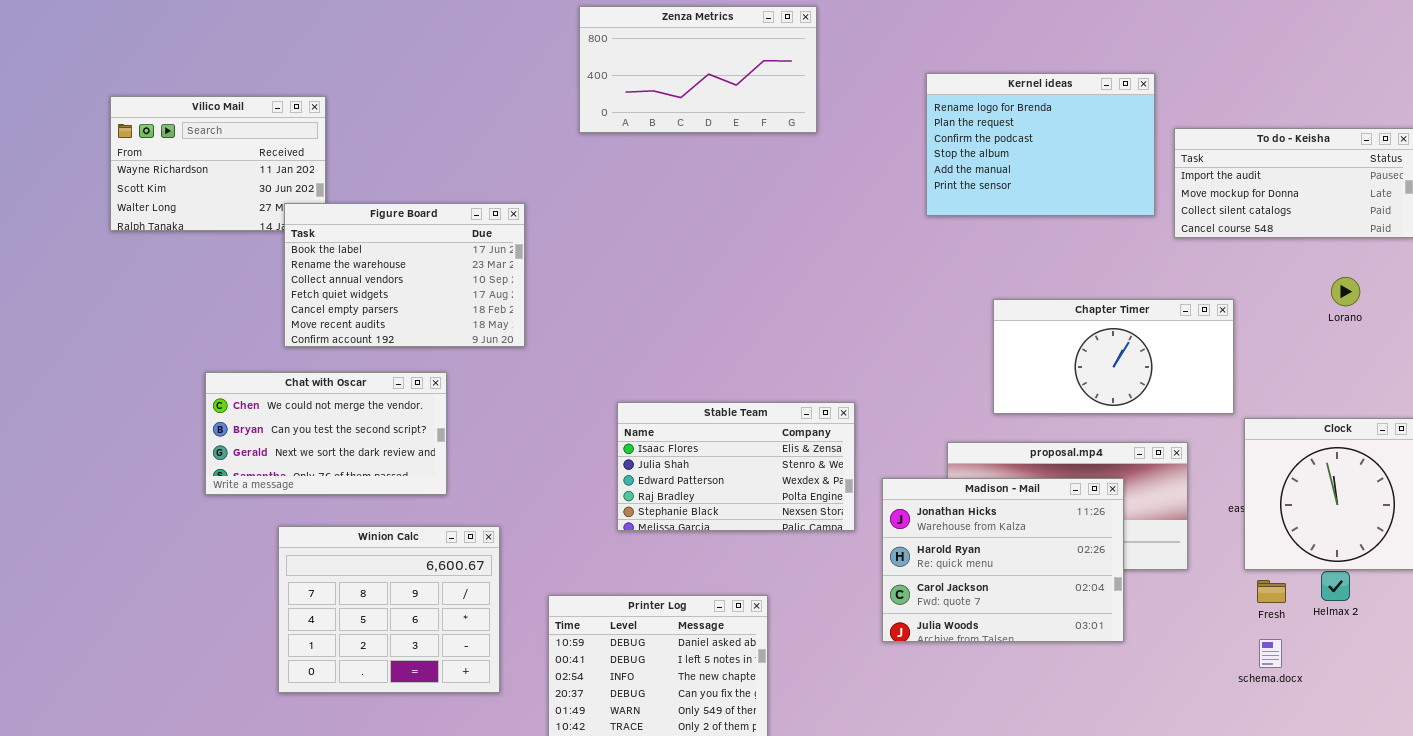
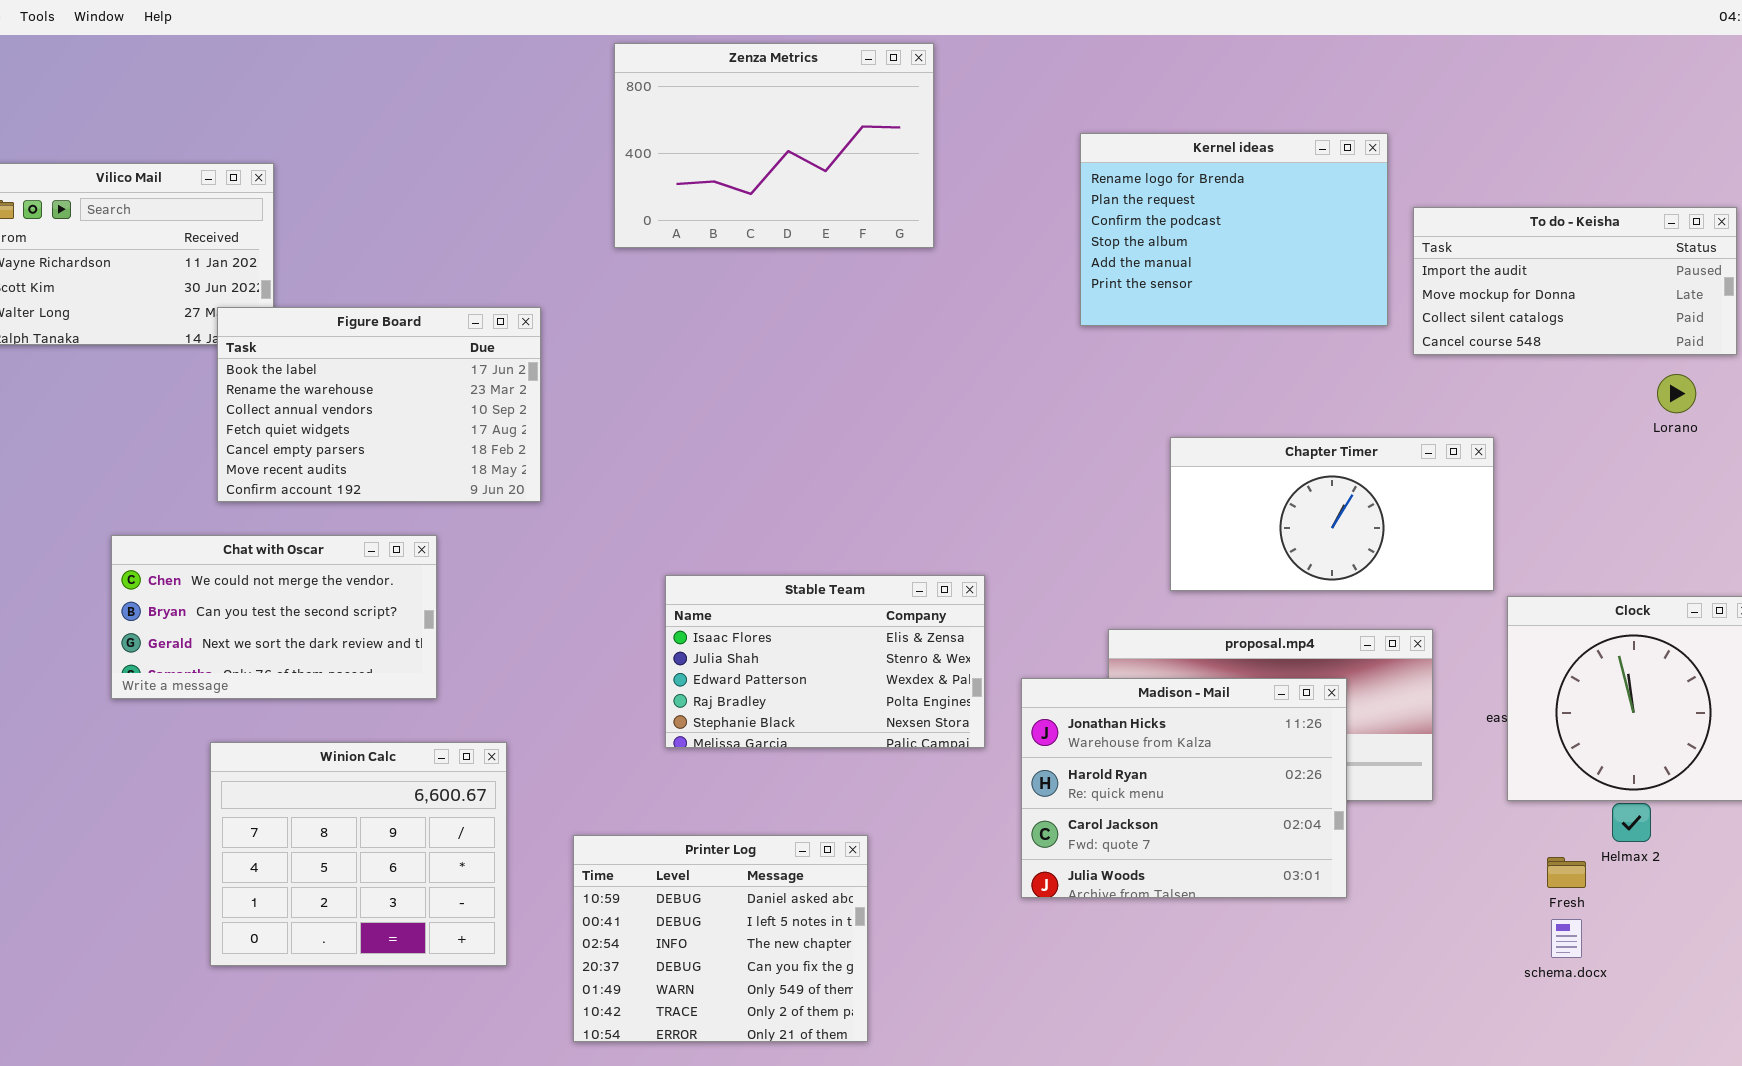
Zenza Metrics: [579,6,817,133] -> [614,43,934,248], resized
Lorano: [1331,277,1360,306] -> [1657,374,1696,413], moved
Fresh: [1257,580,1286,603] -> [1547,857,1586,888], moved
schema.docx: [1259,639,1282,668] -> [1551,919,1582,958], moved

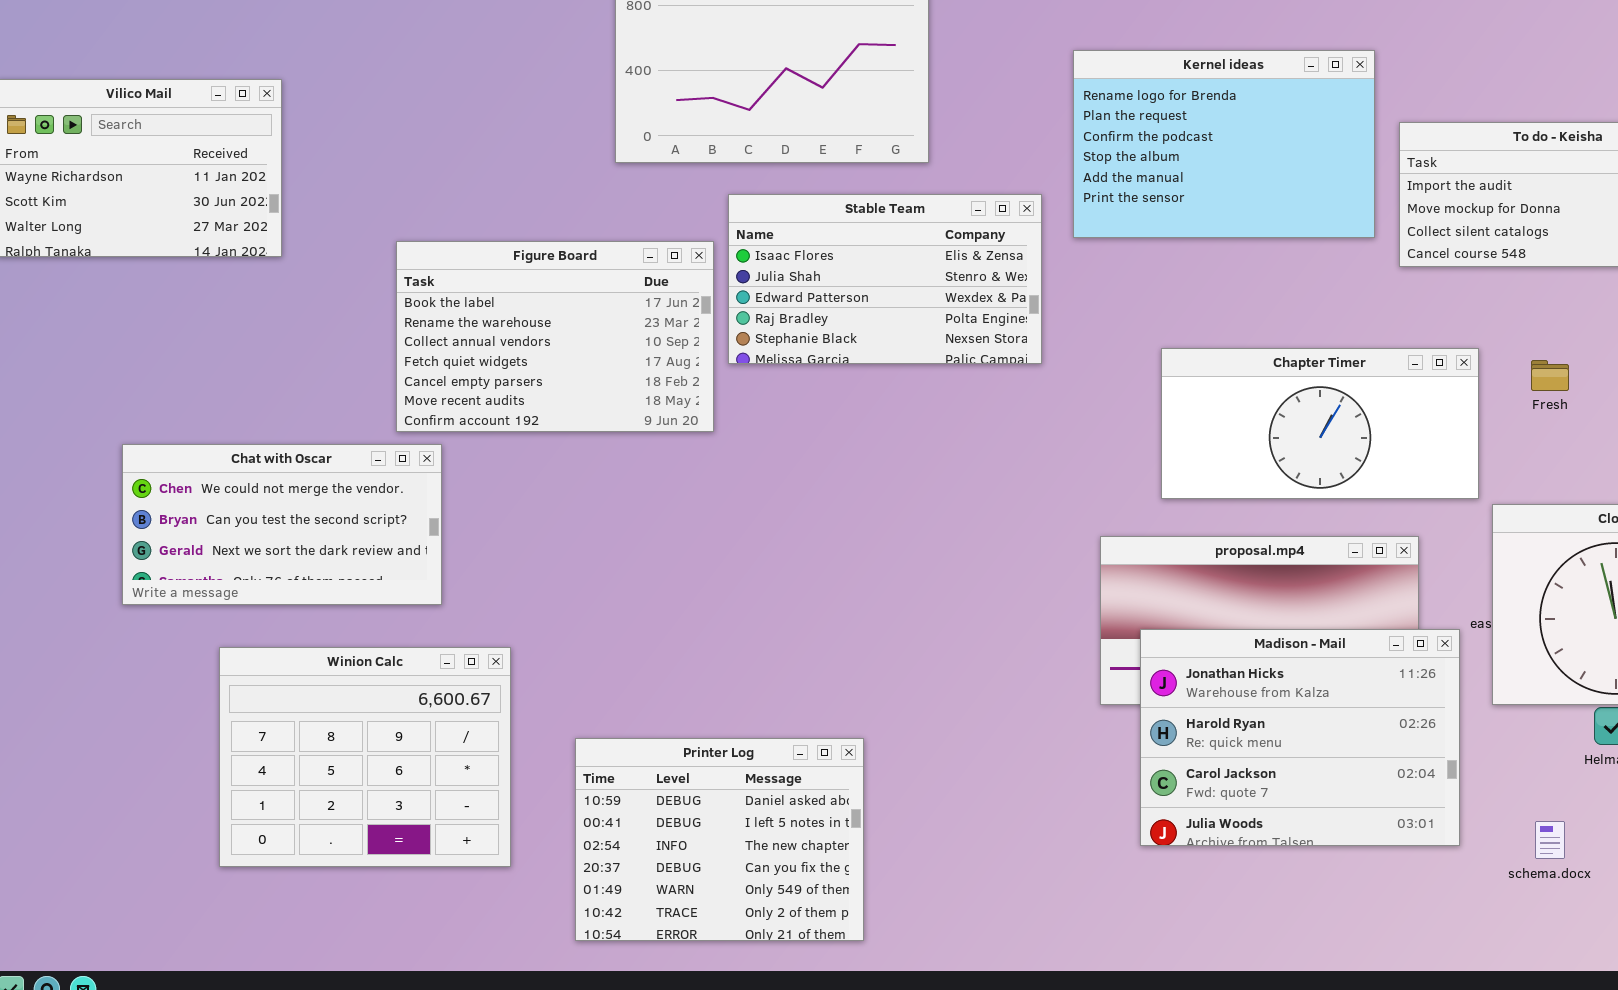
Figure Board: [217,307,541,502] -> [396,241,714,432], moved
Stable Team: [665,575,985,748] -> [728,194,1042,364], moved
Madison - Mail: [1021,678,1347,898] -> [1140,629,1460,846], moved
Fresh: [1547,857,1586,888] -> [1531,360,1569,391], moved

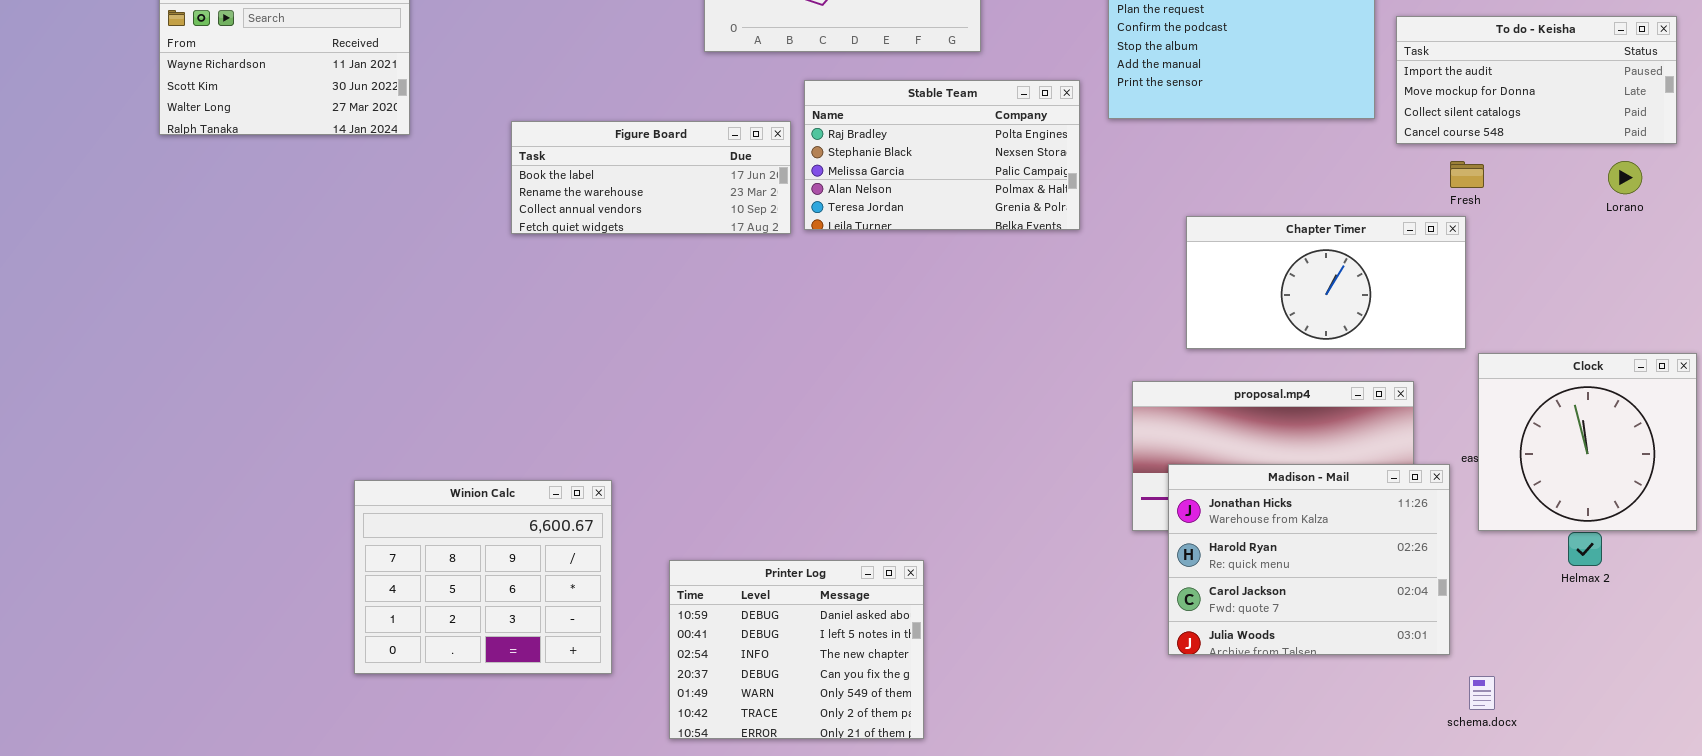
Stable Team: [728,194,1042,364] -> [804,80,1080,230], scrolled down 3 rows
Figure Board: [396,241,714,432] -> [511,121,791,234], resized
Fresh: [1531,360,1569,391] -> [1450,161,1484,188], moved
Chat with Oscar: [122,444,442,605] -> none, closed
schema.docx: [1535,821,1565,859] -> [1469,676,1495,710], moved

